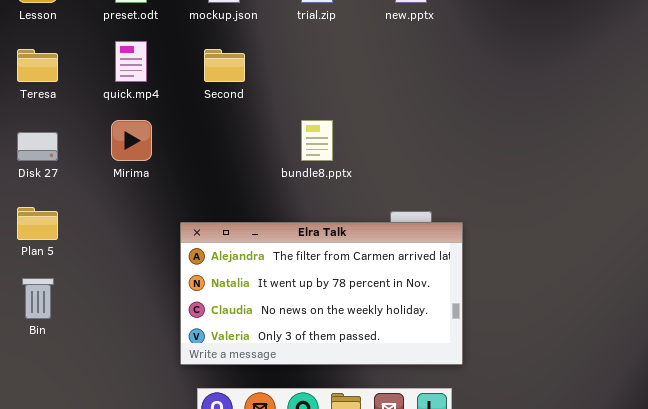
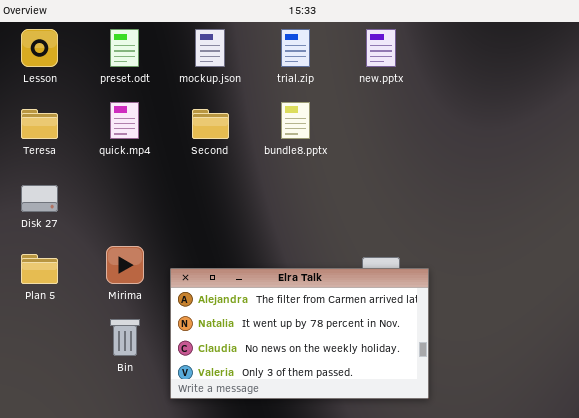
Mirima: [111,120,152,161] -> [106,246,144,284], moved
bundle8.pptx: [301,120,333,161] -> [281,102,310,139], moved
Bin: [22,278,54,319] -> [110,319,140,356], moved

